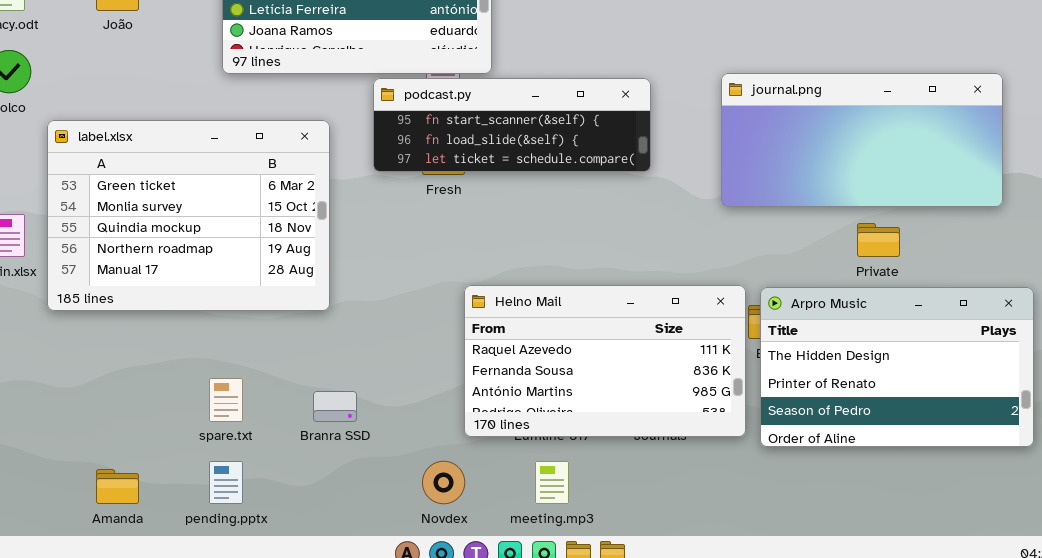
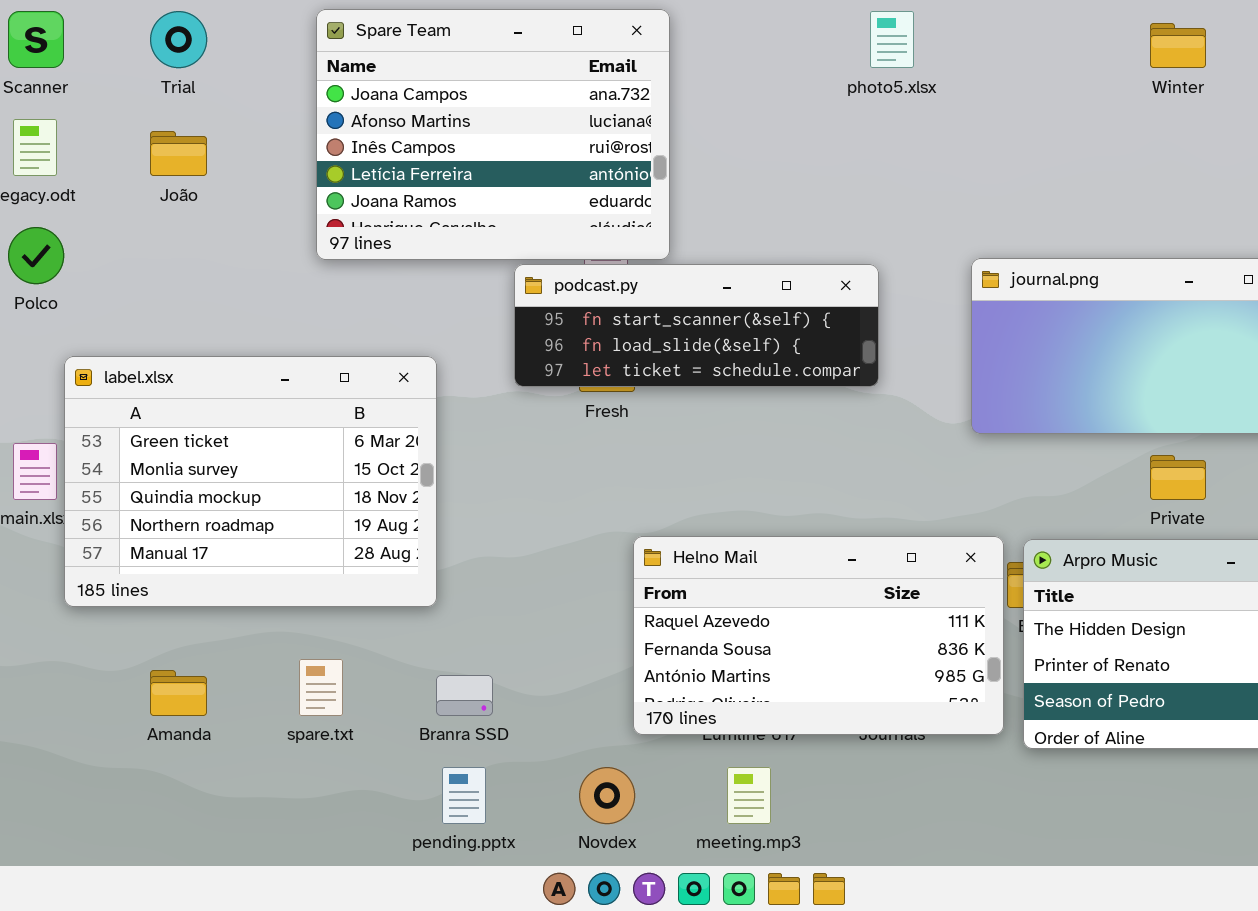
label.xlsx: [47,120,330,311] -> [64,356,437,607], moved
pending.pptx: [209,461,243,504] -> [442,767,486,824], moved
Amanda: [96,469,139,504] -> [150,670,207,716], moved

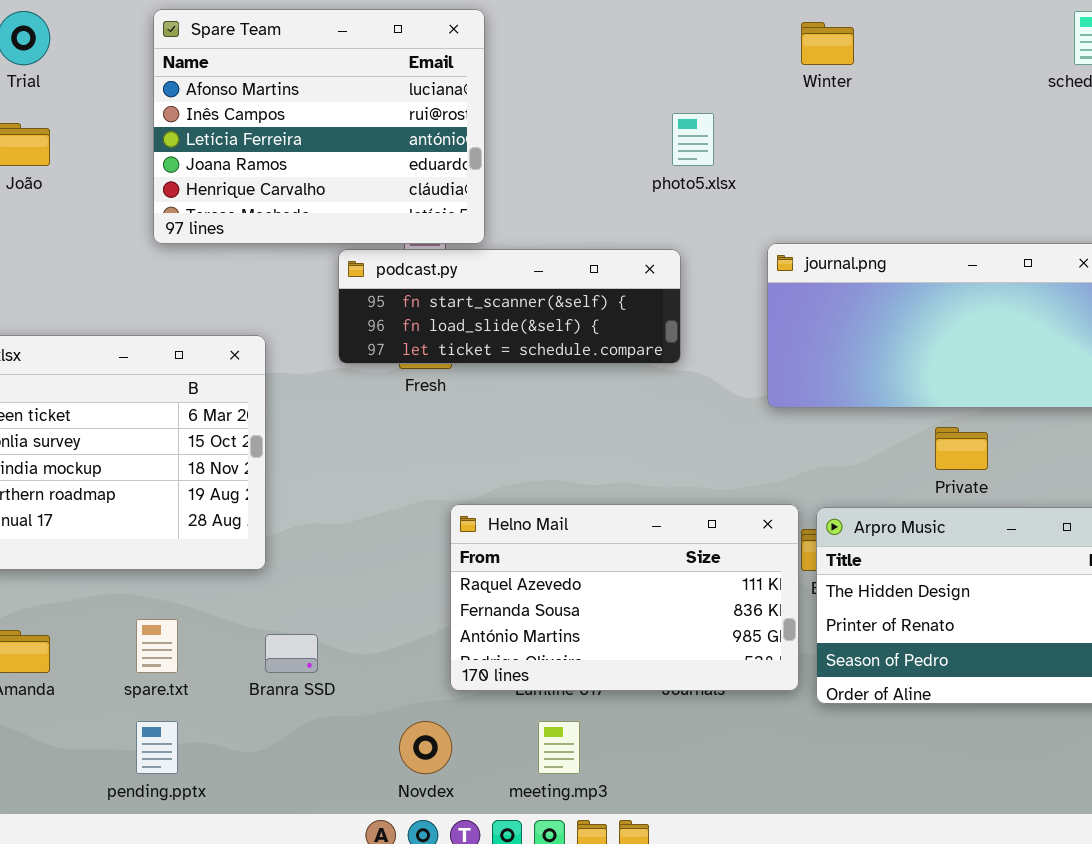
Spare Team: [316,9,670,260] -> [153,9,485,244], scrolled down 1 row
photo5.xlsx: [870,11,914,68] -> [672,113,714,166], moved
Winter: [1150,23,1206,68] -> [801,22,854,65], moved
pending.pptx: [442,767,486,824] -> [136,721,178,774], moved

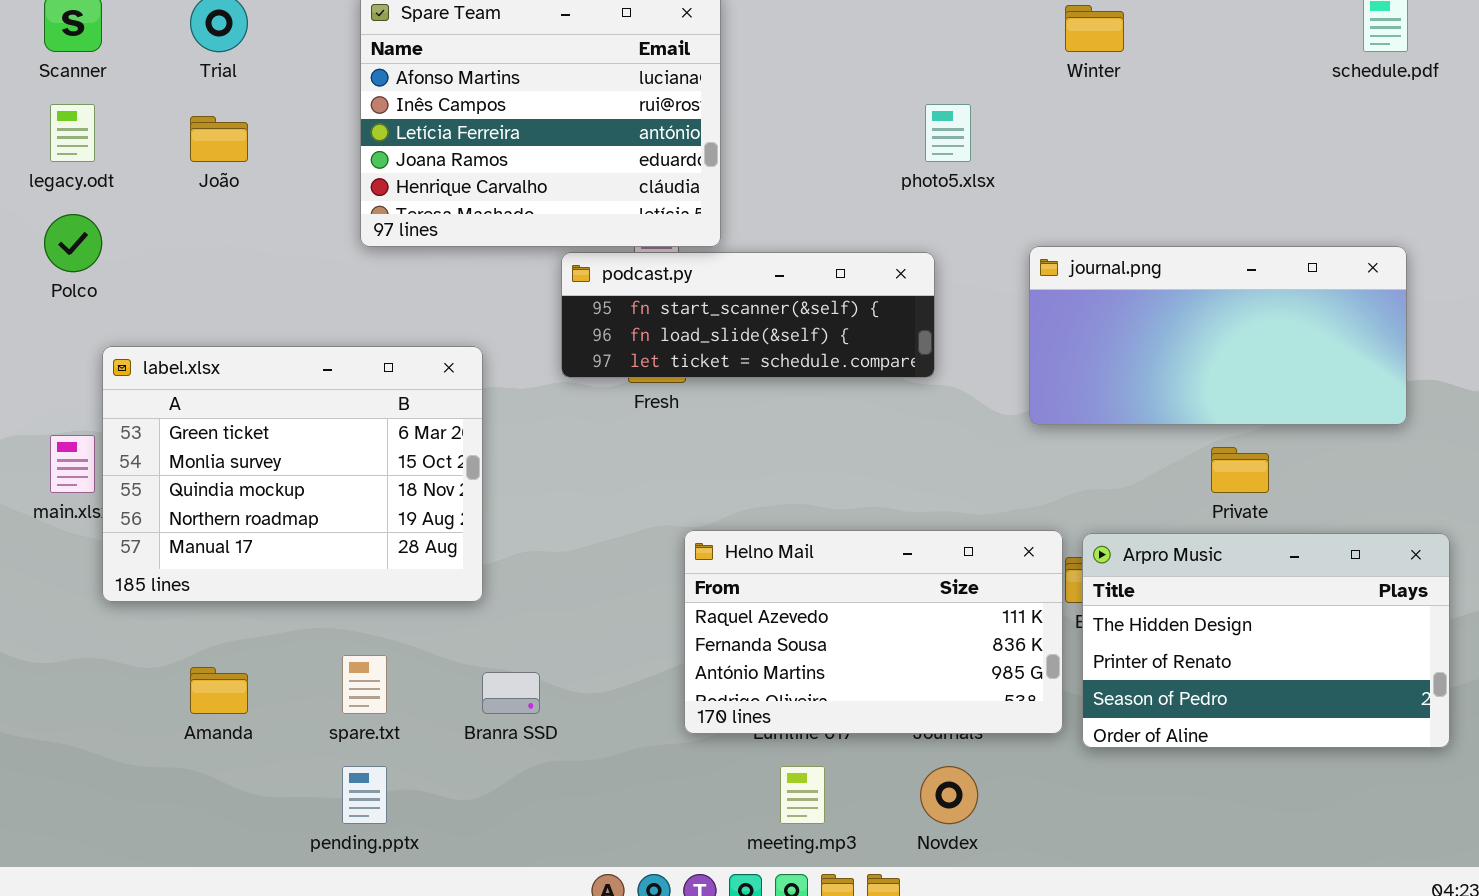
Novdex: [399,721,452,774] -> [920,766,978,824], moved

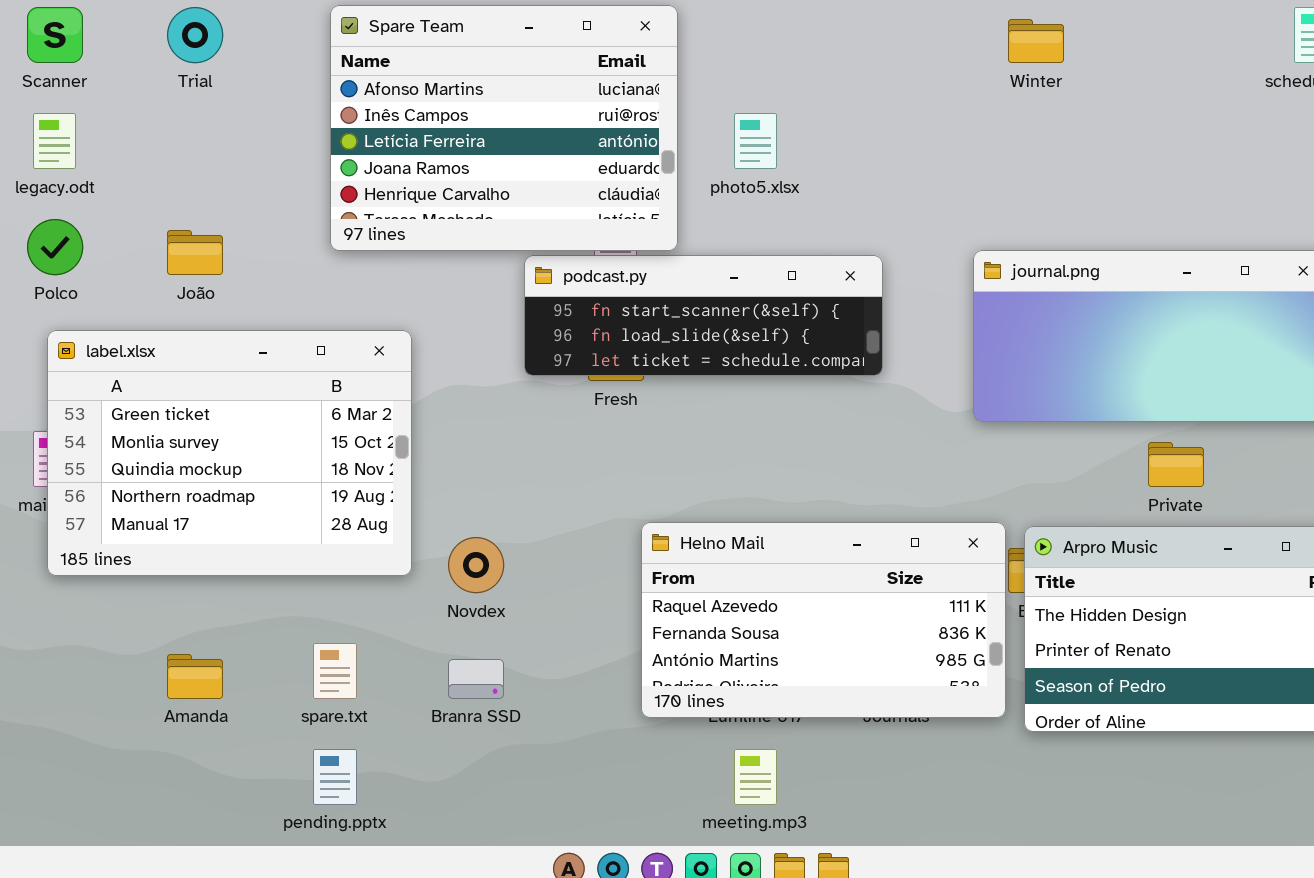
photo5.xlsx: [925,104,971,162] -> [734,113,777,169], moved
João: [190,116,248,162] -> [167,230,223,275], moved
label.xlsx: [102,346,483,602] -> [47,330,412,576], moved
Novdex: [920,766,978,824] -> [448,537,504,593], moved

